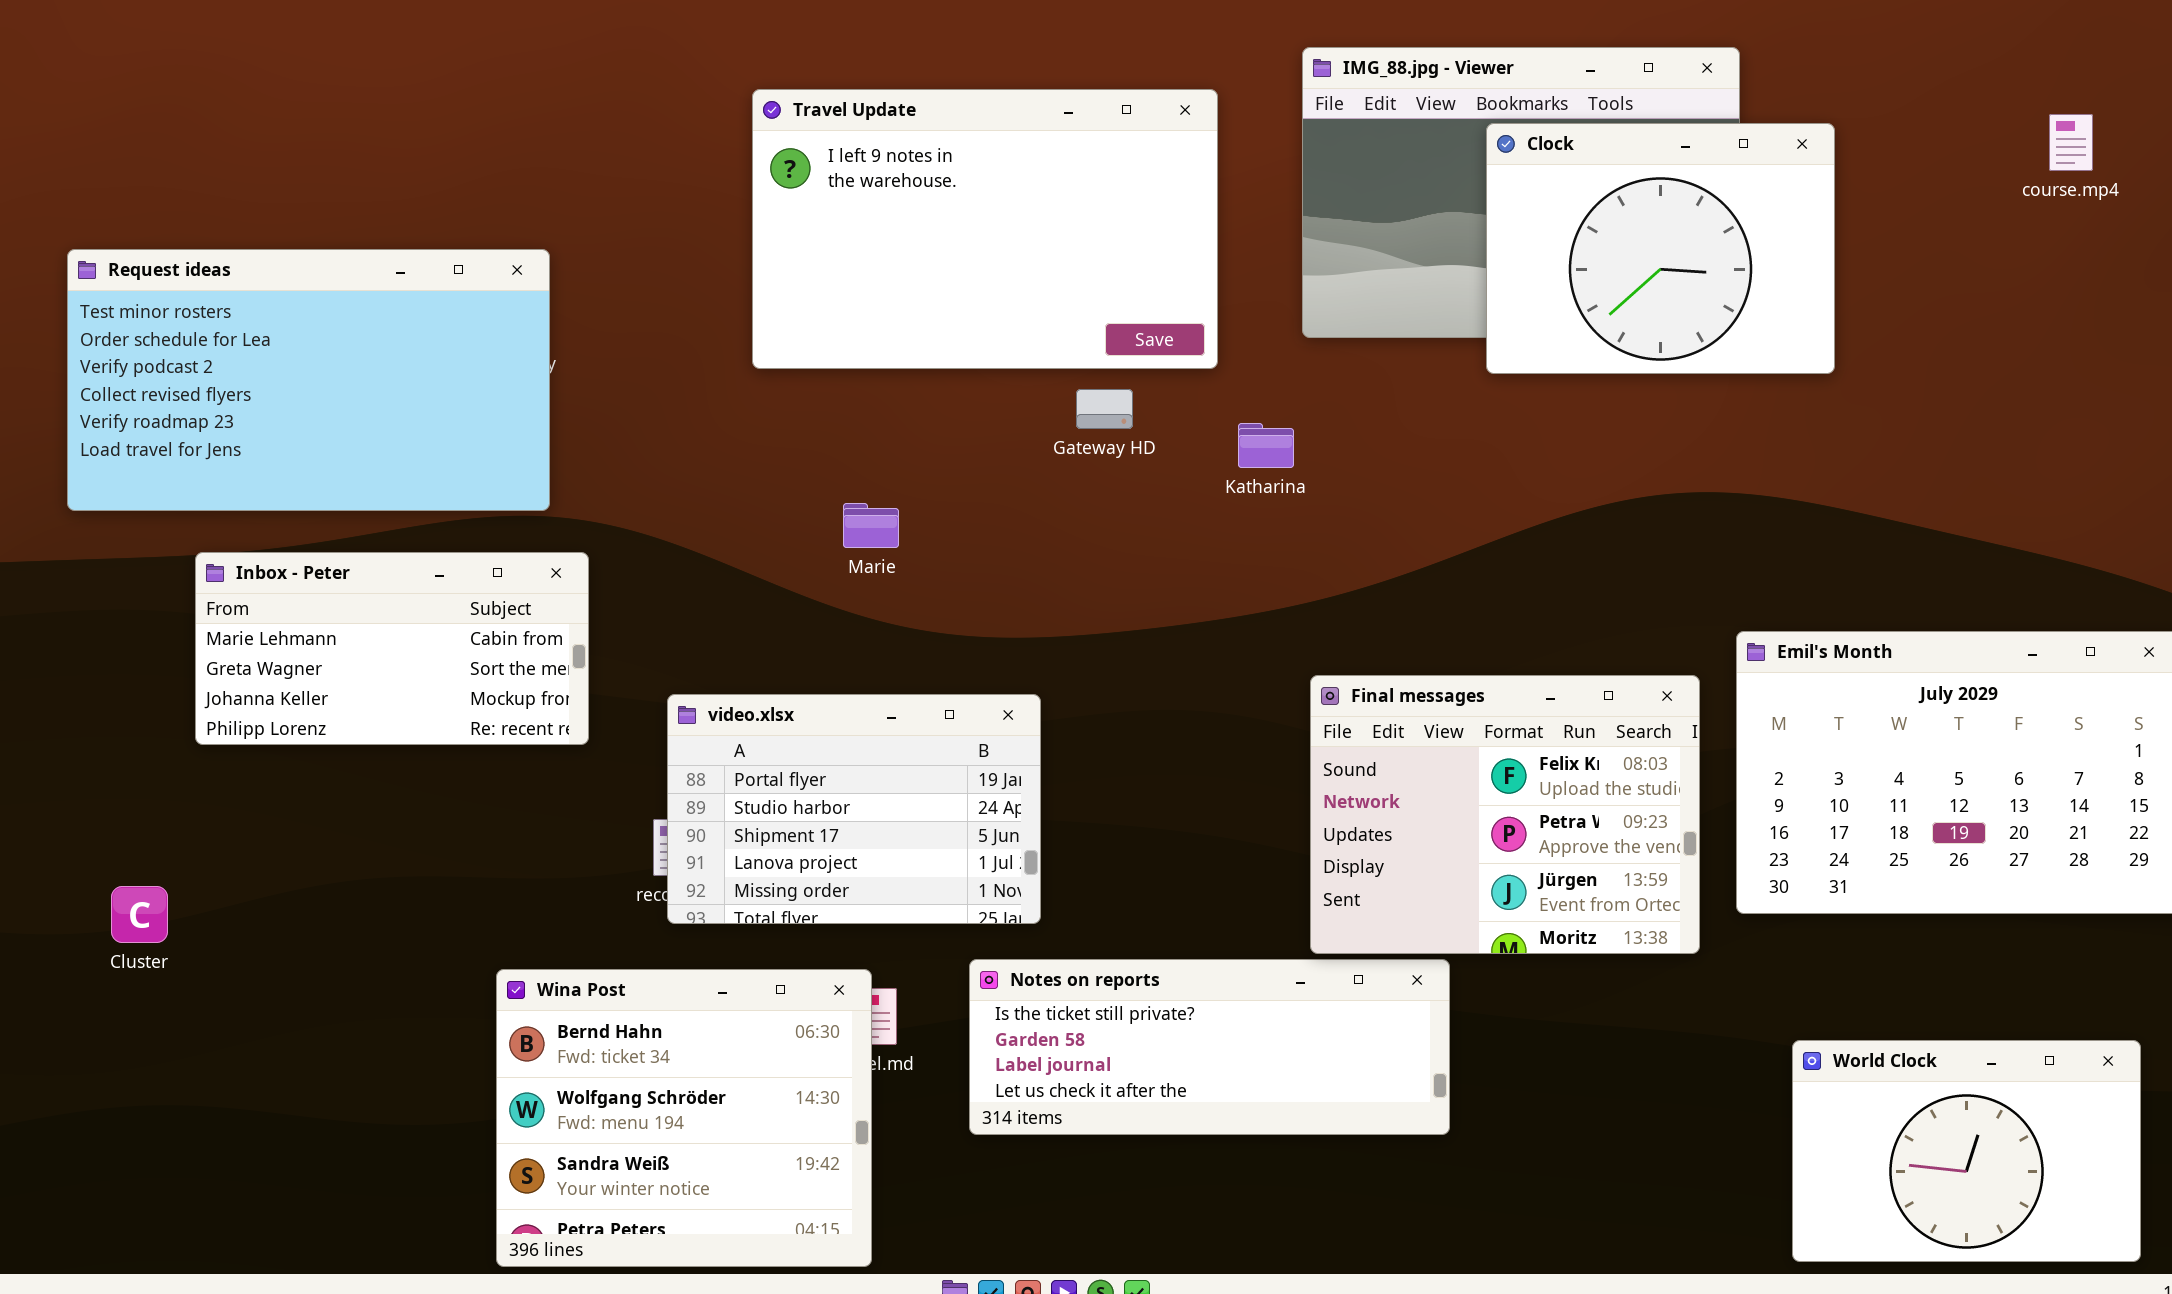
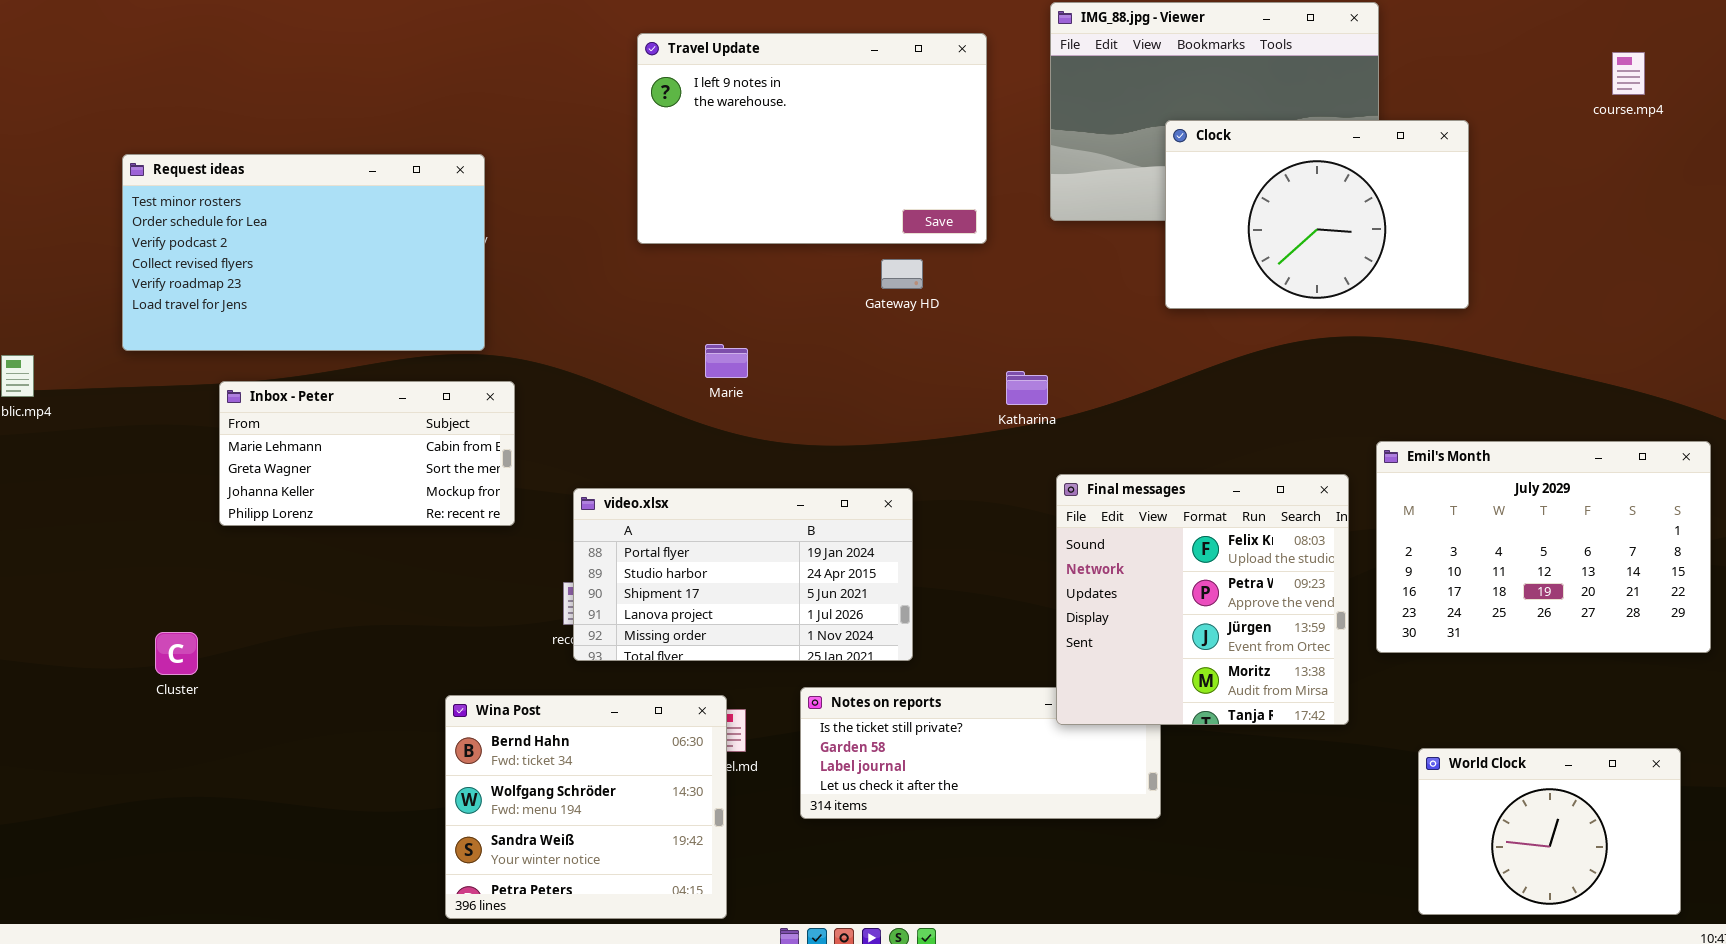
Clock: [1486,123,1835,374] -> [1165,120,1469,309], moved, resized
Katharina: [1238,423,1294,468] -> [1006,371,1048,405], moved
Final messages: [1310,675,1700,954] -> [1056,474,1349,725], resized
video.xlsx: [667,694,1041,924] -> [573,488,913,661], resized

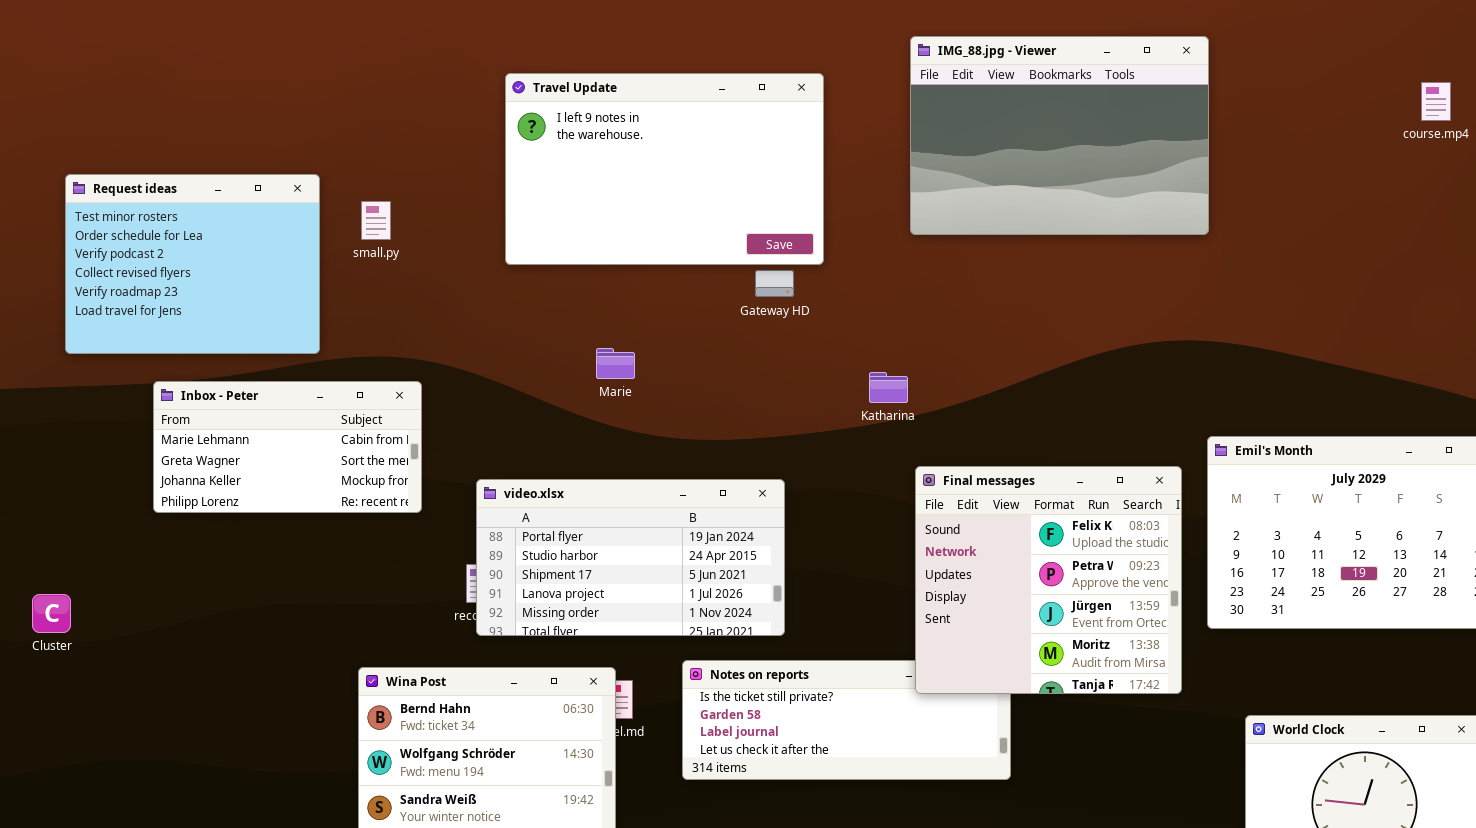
Travel Update: [637,33,987,244] -> [505,73,824,265], moved
Clock: [1165,120,1469,309] -> none, closed
Request ideas: [122,154,485,351] -> [65,174,320,354], resized
Cluster: [155,632,198,675] -> [32,594,71,633], moved

